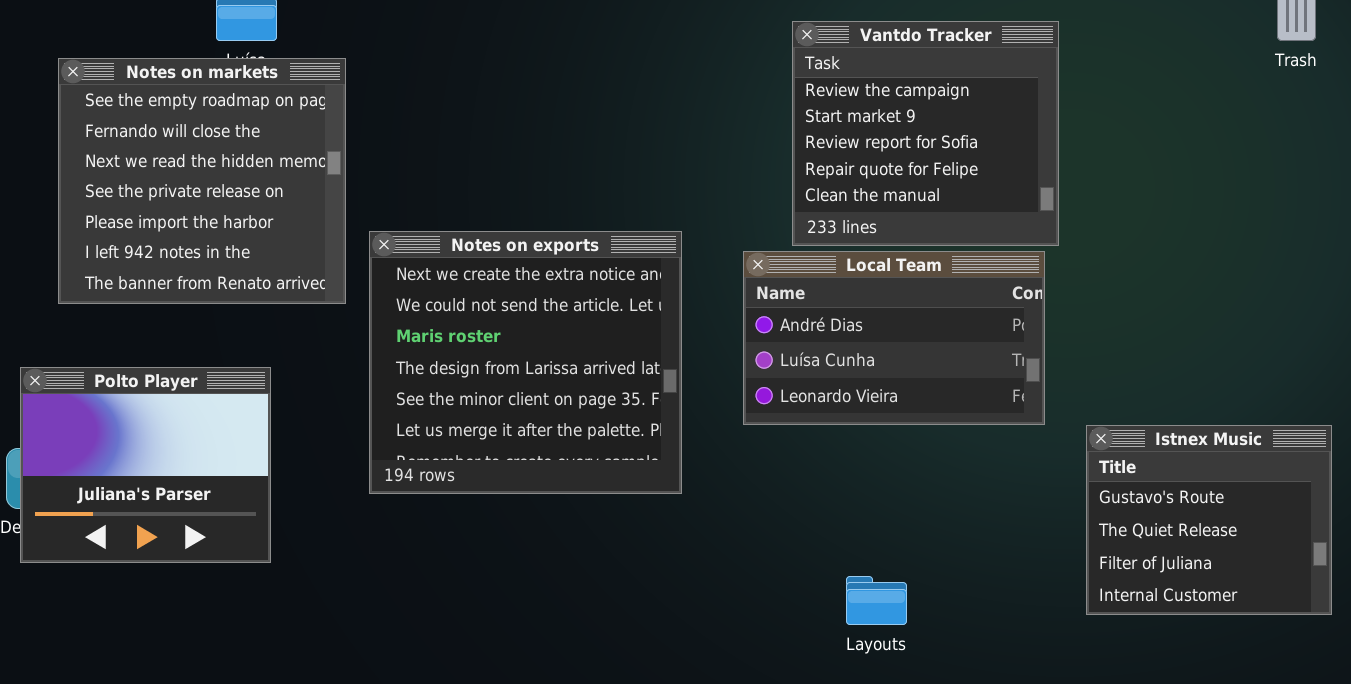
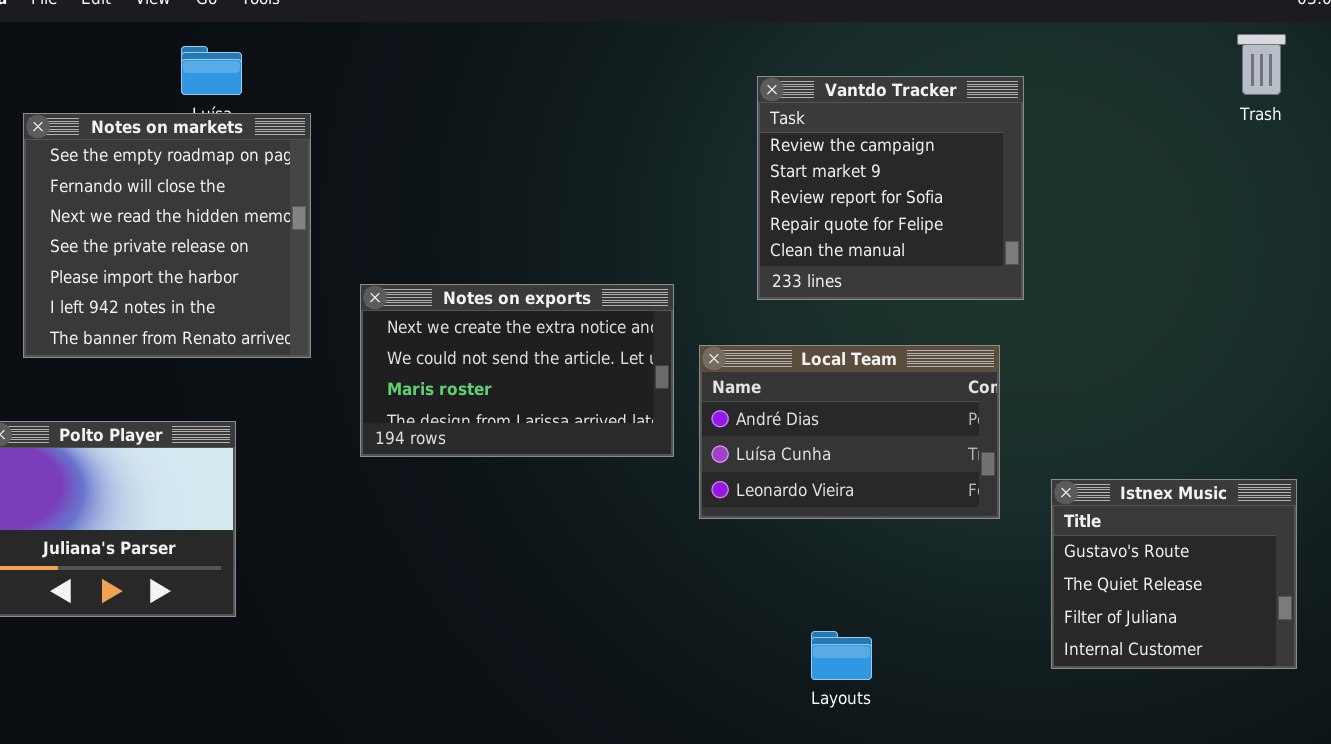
Notes on exports: [369,231,682,494] -> [360,284,674,457], moved, resized
Local Team: [743,251,1045,425] -> [699,345,1000,519], moved

